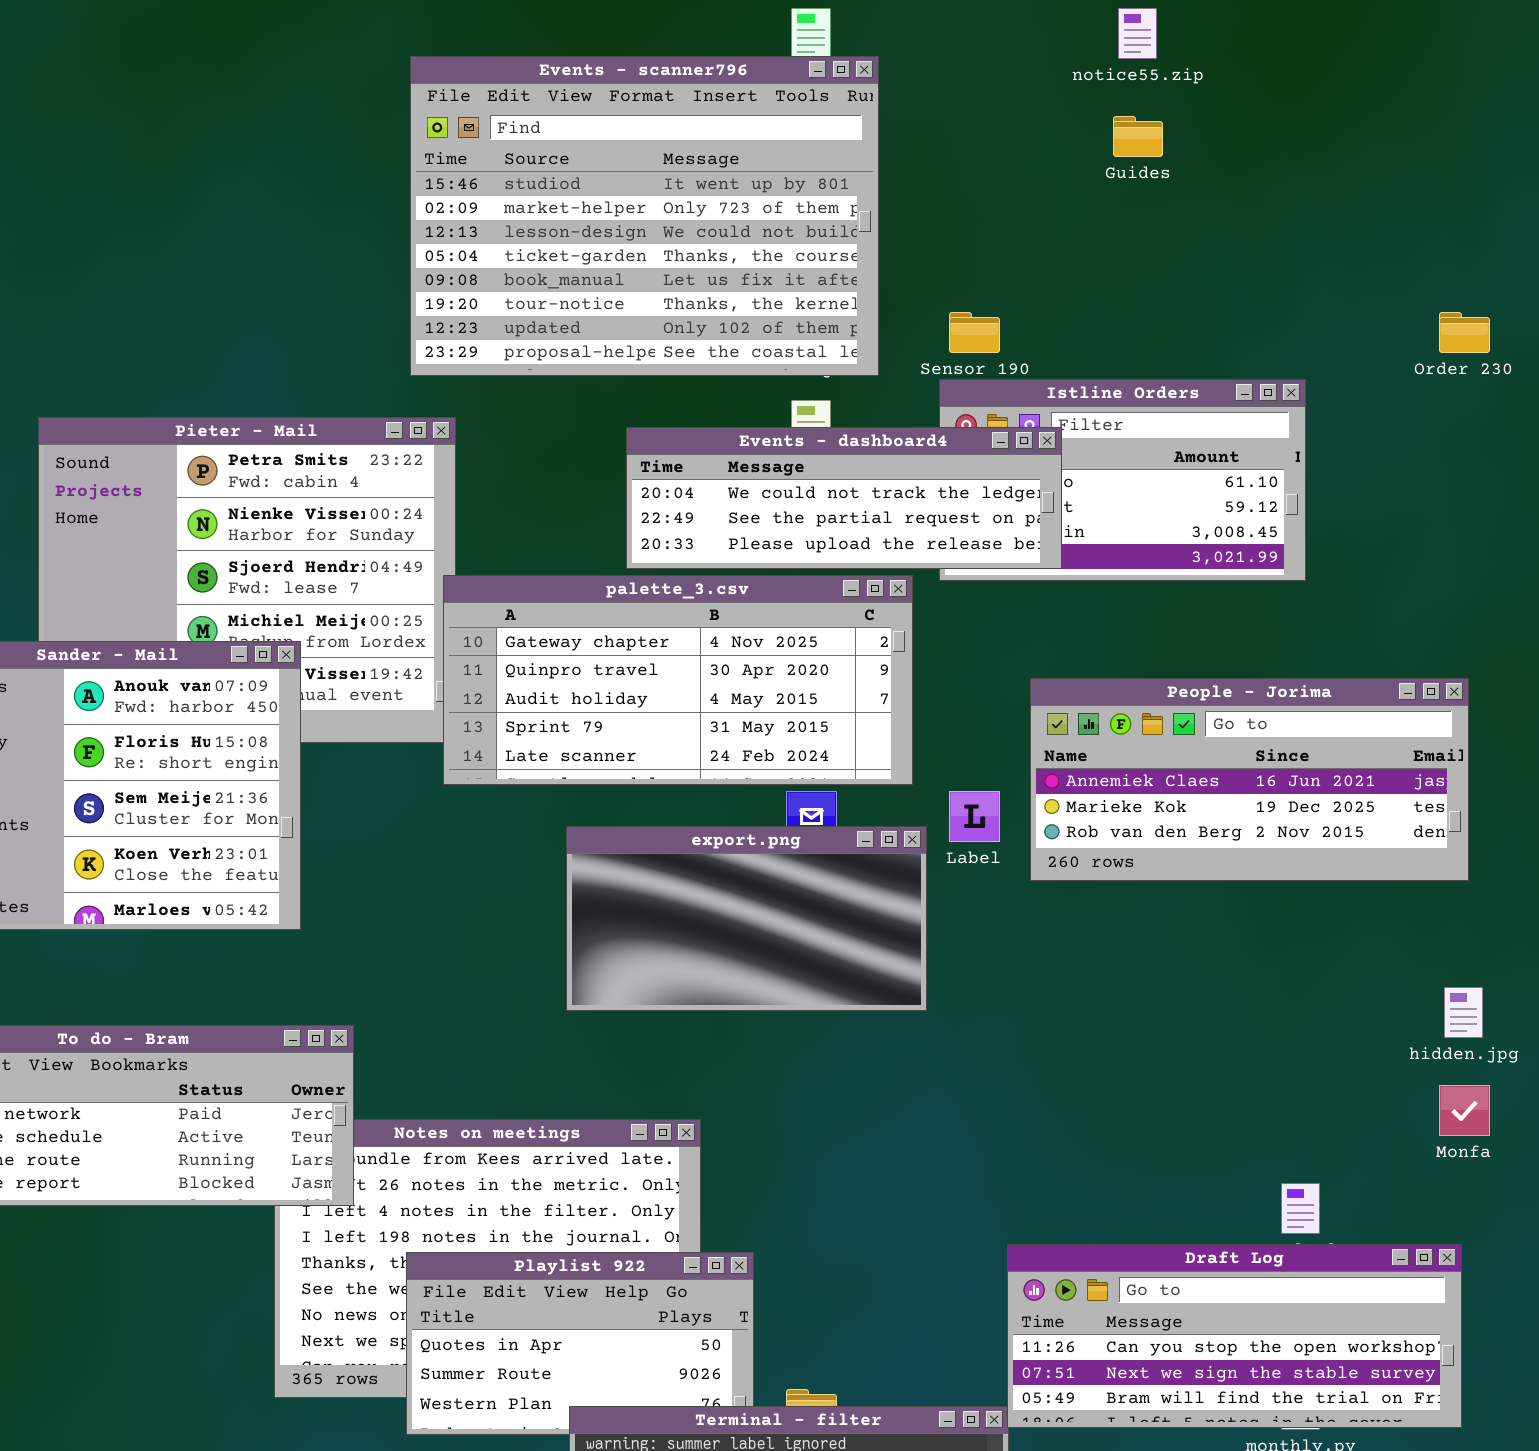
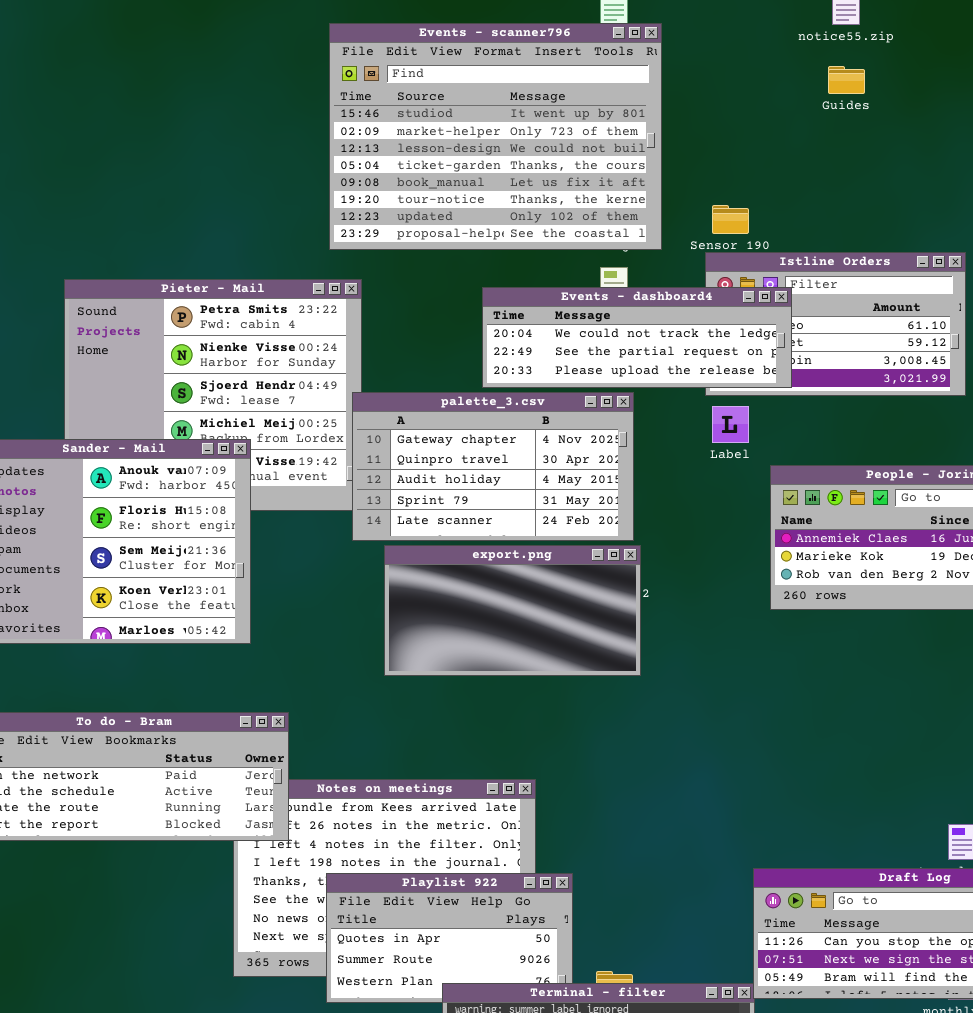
palette_3.csv: [443,575,913,785] -> [352,392,634,541], resized
Label: [949,791,1000,842] -> [712,406,749,443], moved
export.png: [566,826,927,1011] -> [384,545,641,676], moved

